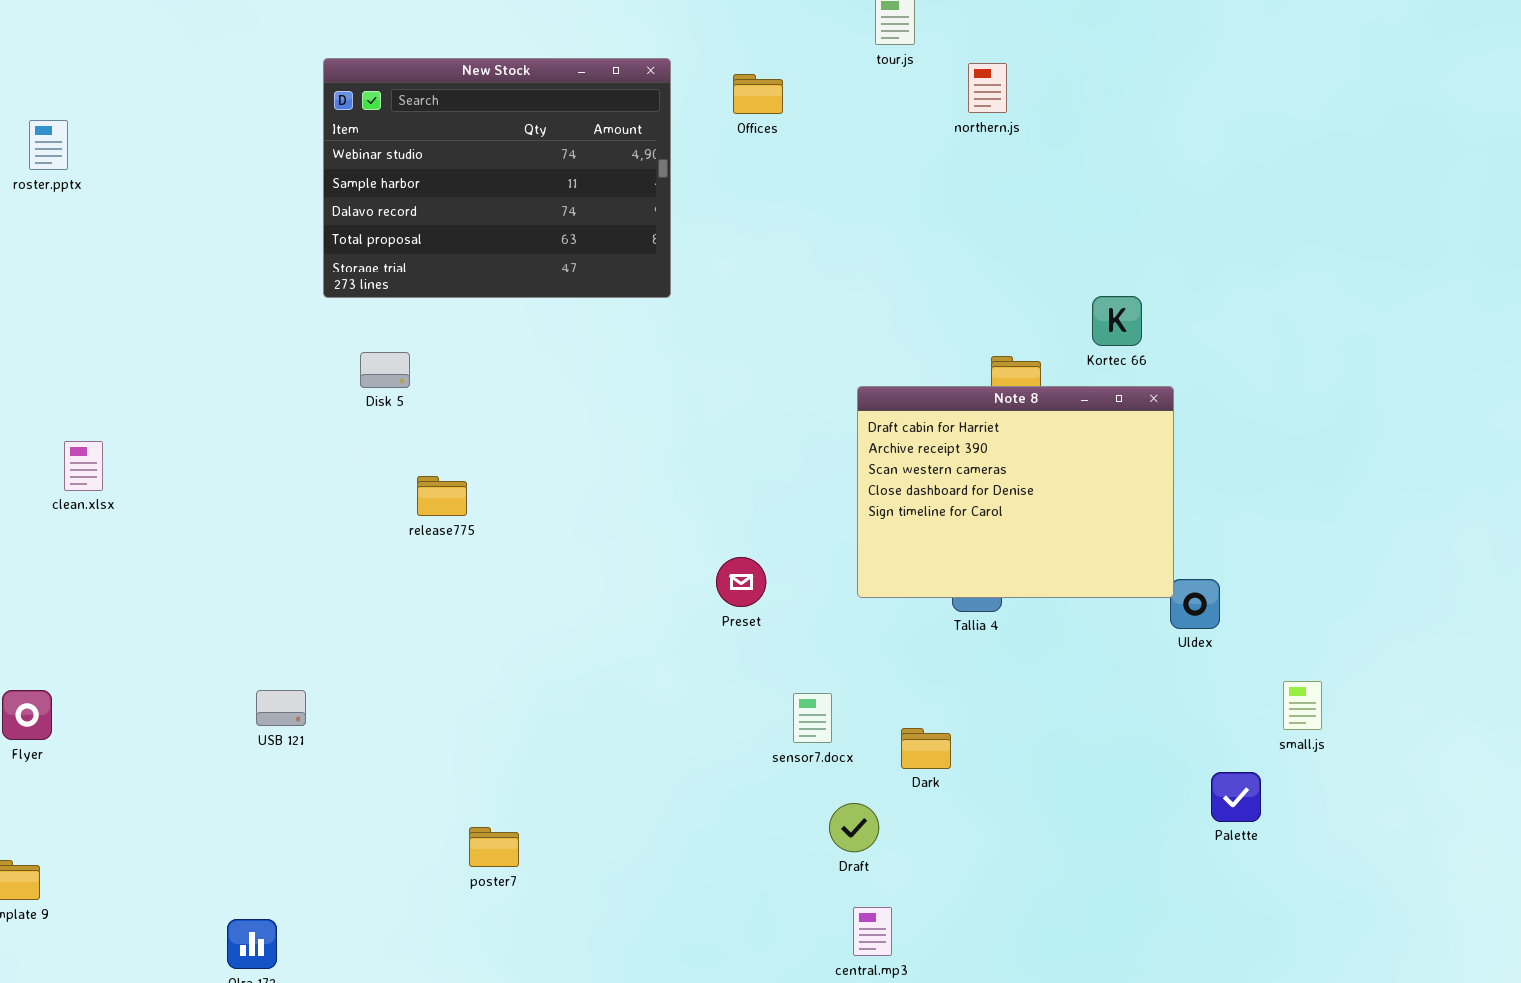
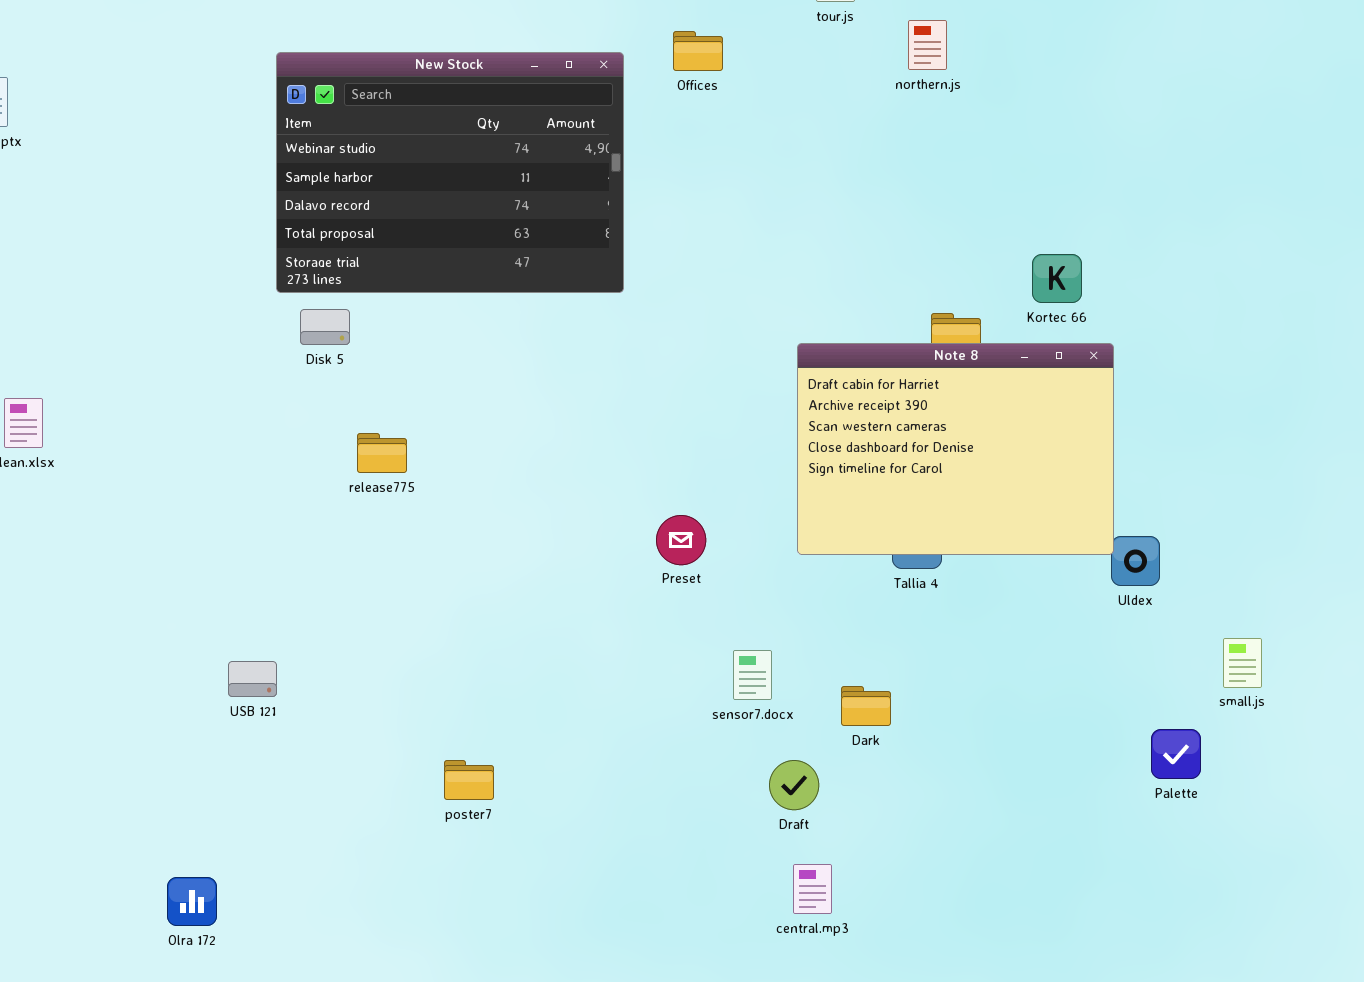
New Stock: [323,58,671,298] -> [276,52,624,293], moved
USB 121: [256,690,306,726] -> [228,661,277,697], moved
poster7: [469,827,519,867] -> [444,760,494,800], moved

